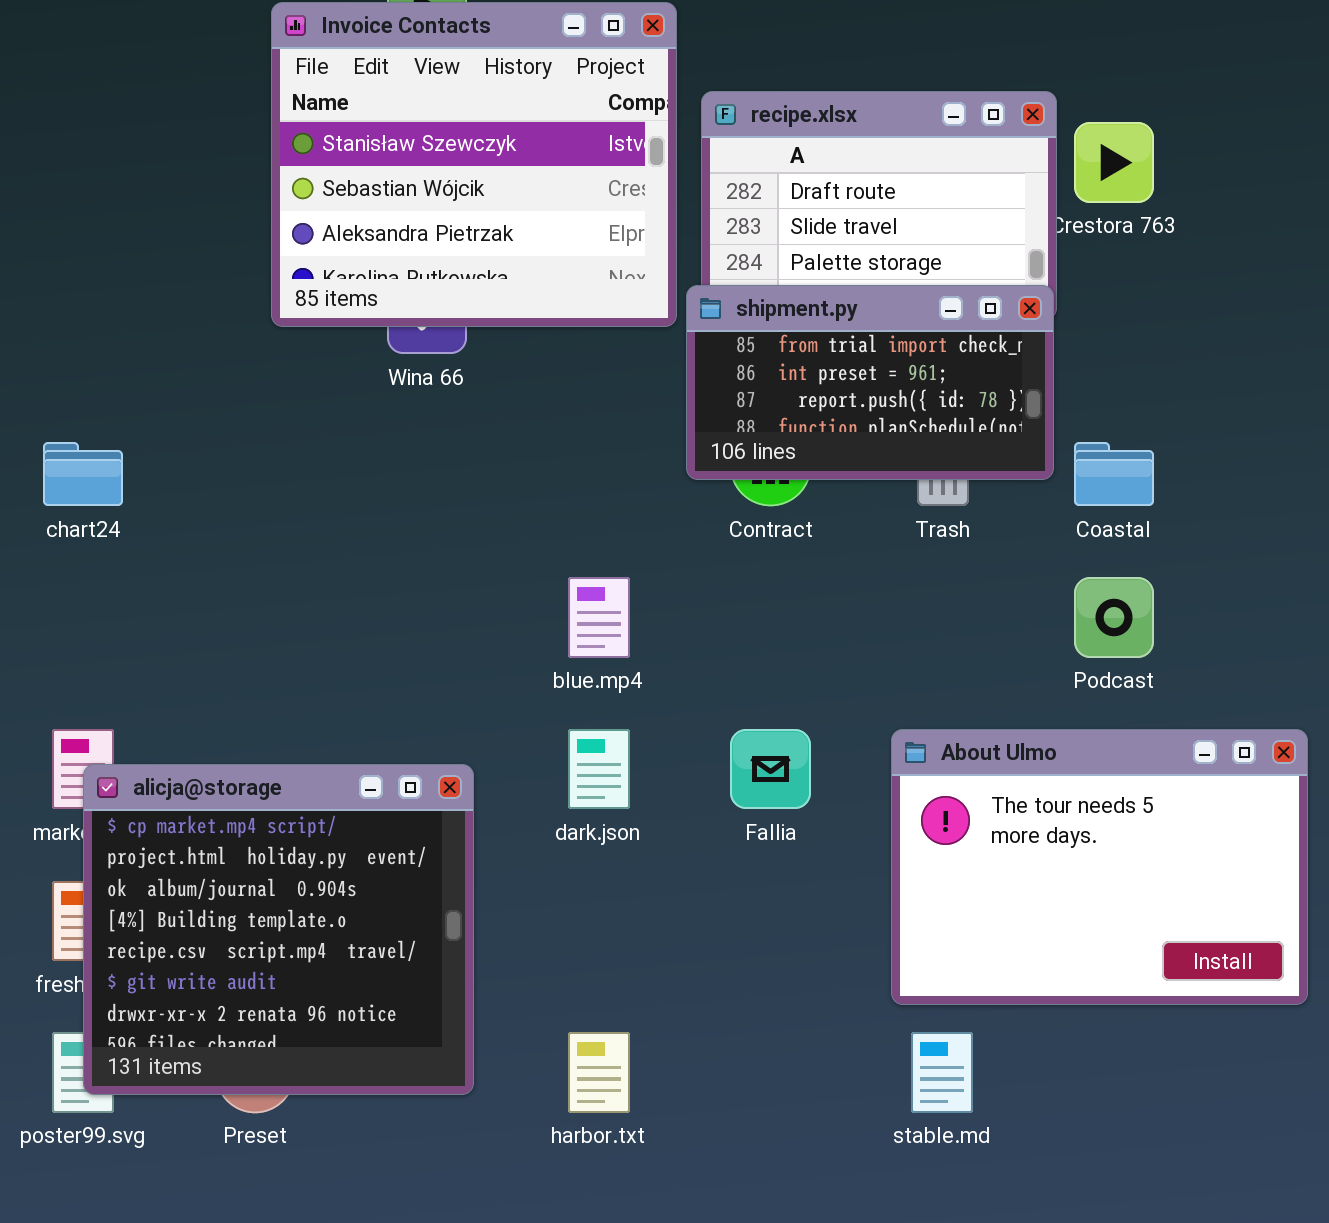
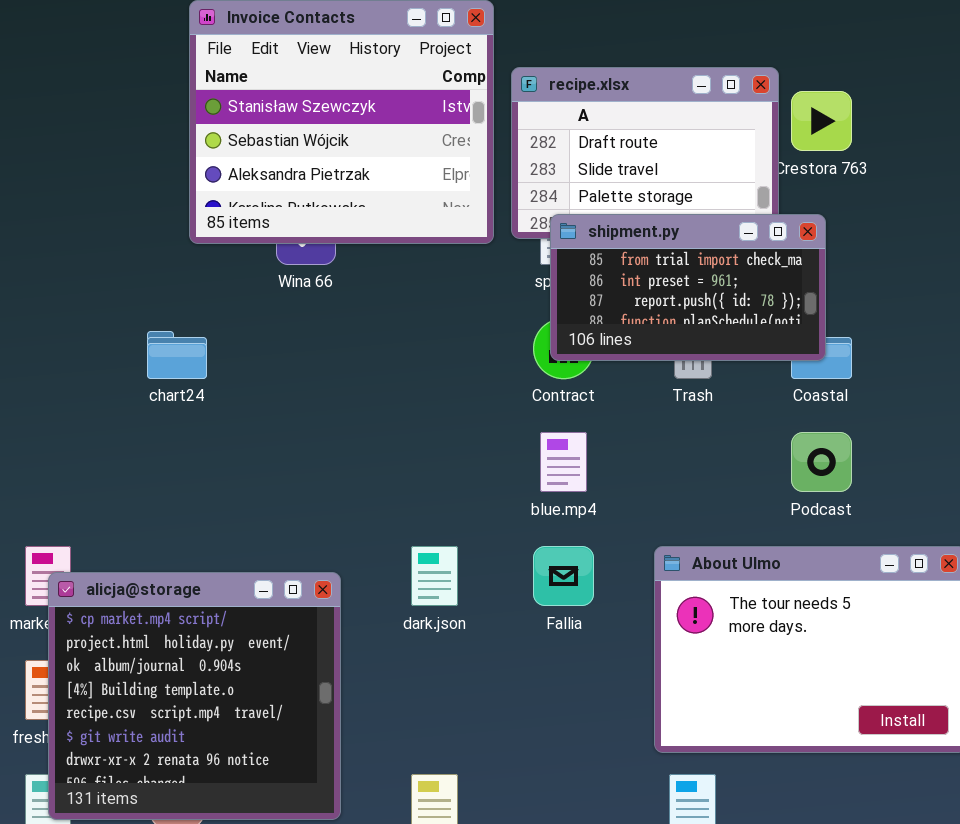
shipment.py: [686,285,1054,480] -> [550,214,826,361], moved
chart24: [43,442,123,506] -> [147,331,207,379], moved
blue.mp4: [568,577,630,658] -> [540,432,587,492], moved

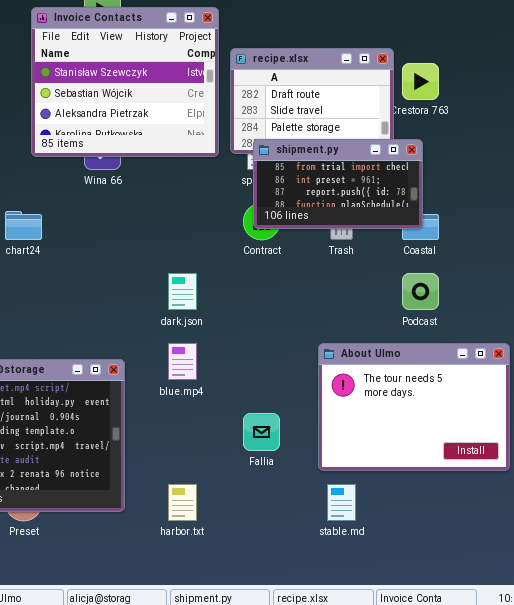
blue.mp4: [540,432,587,492] -> [168,343,197,380], moved
dark.json: [411,546,458,606] -> [168,273,197,310], moved
Fallia: [533,546,594,606] -> [243,413,280,451], moved

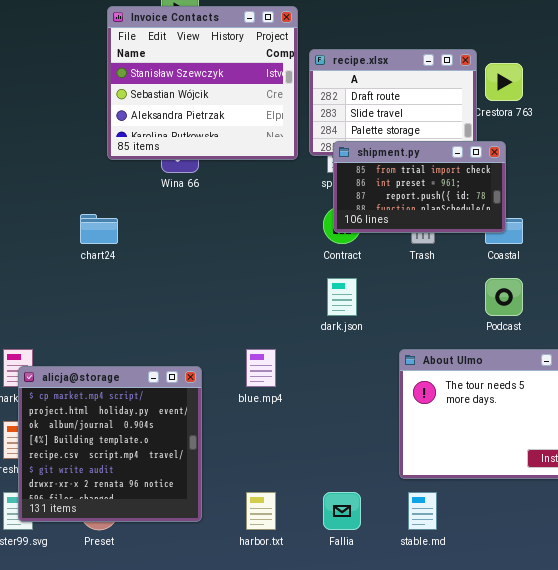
dark.json: [168,273,197,310] -> [327,278,357,316], moved
Fallia: [243,413,280,451] -> [323,492,361,530], moved

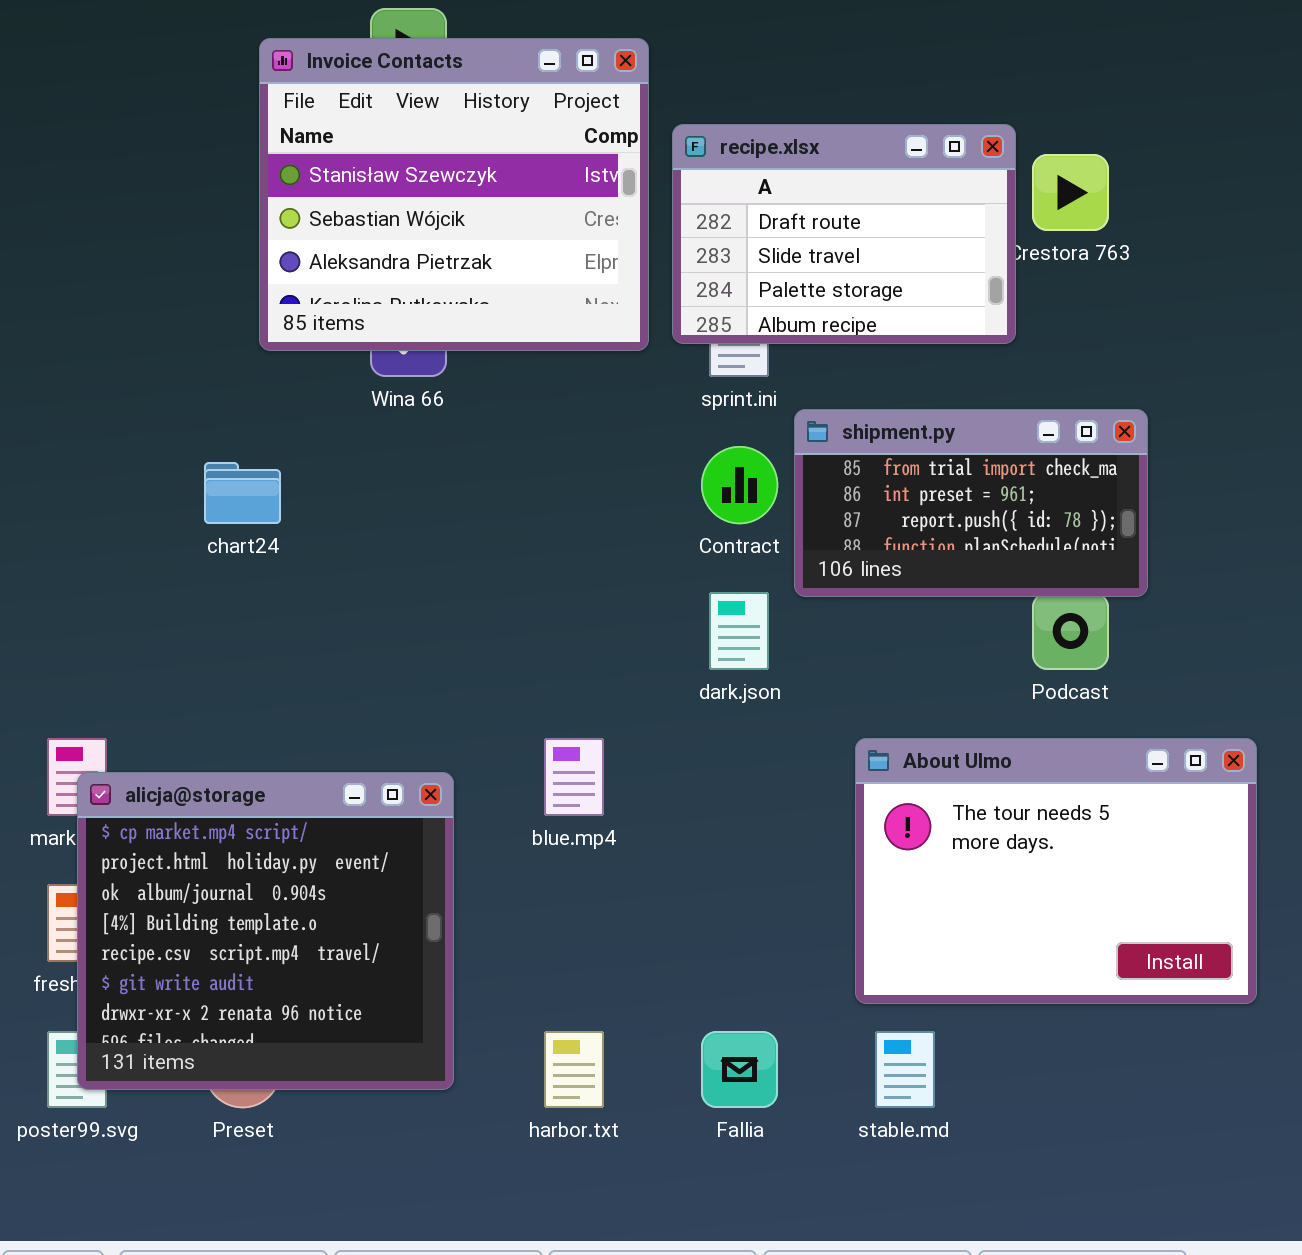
shipment.py: [333,141,506,233] -> [794,409,1148,597], moved

